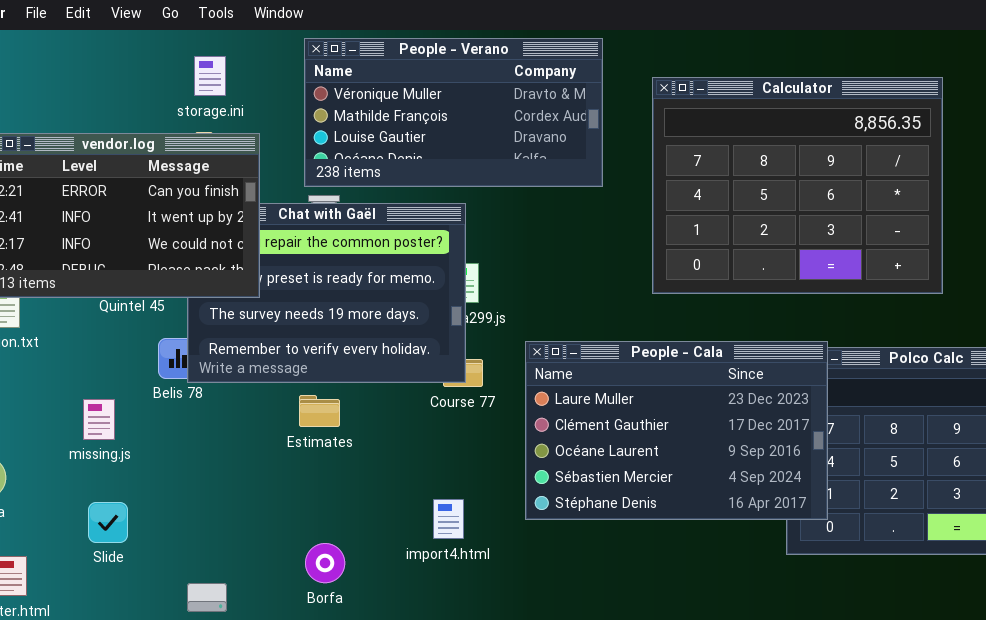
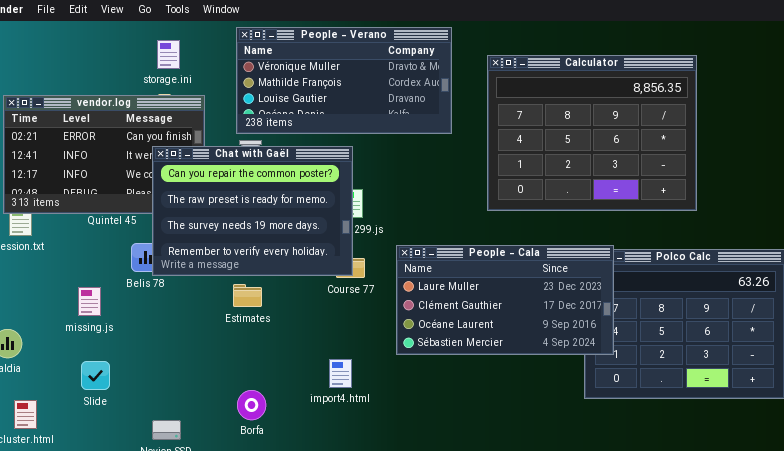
Chat with Gaël: [187,203,466,383] -> [152,146,353,276], raised
People - Cala: [525,341,828,520] -> [396,245,614,355], resized

